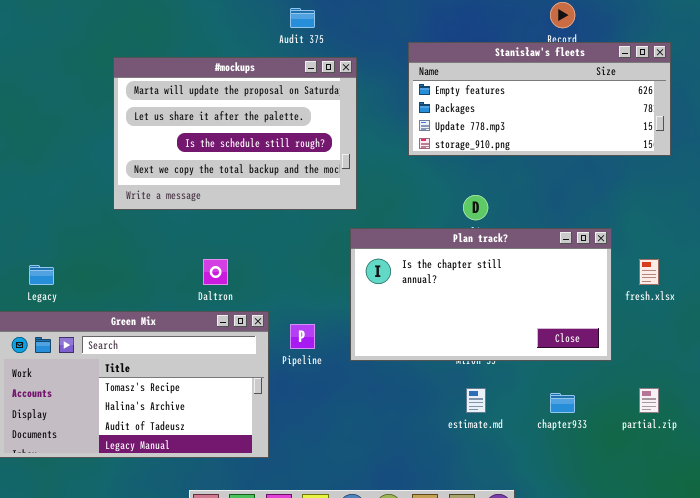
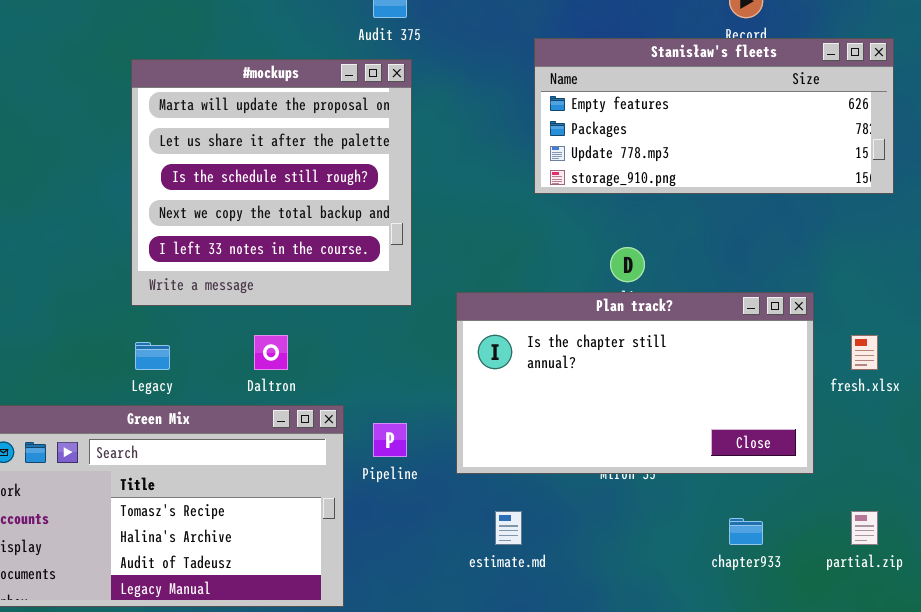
#mockups: [113,57,357,210] -> [131,59,412,306], resized
Legacy: [29,265,54,285] -> [135,342,170,370], moved
estimate.md: [466,388,486,413] -> [495,511,522,545], moved

